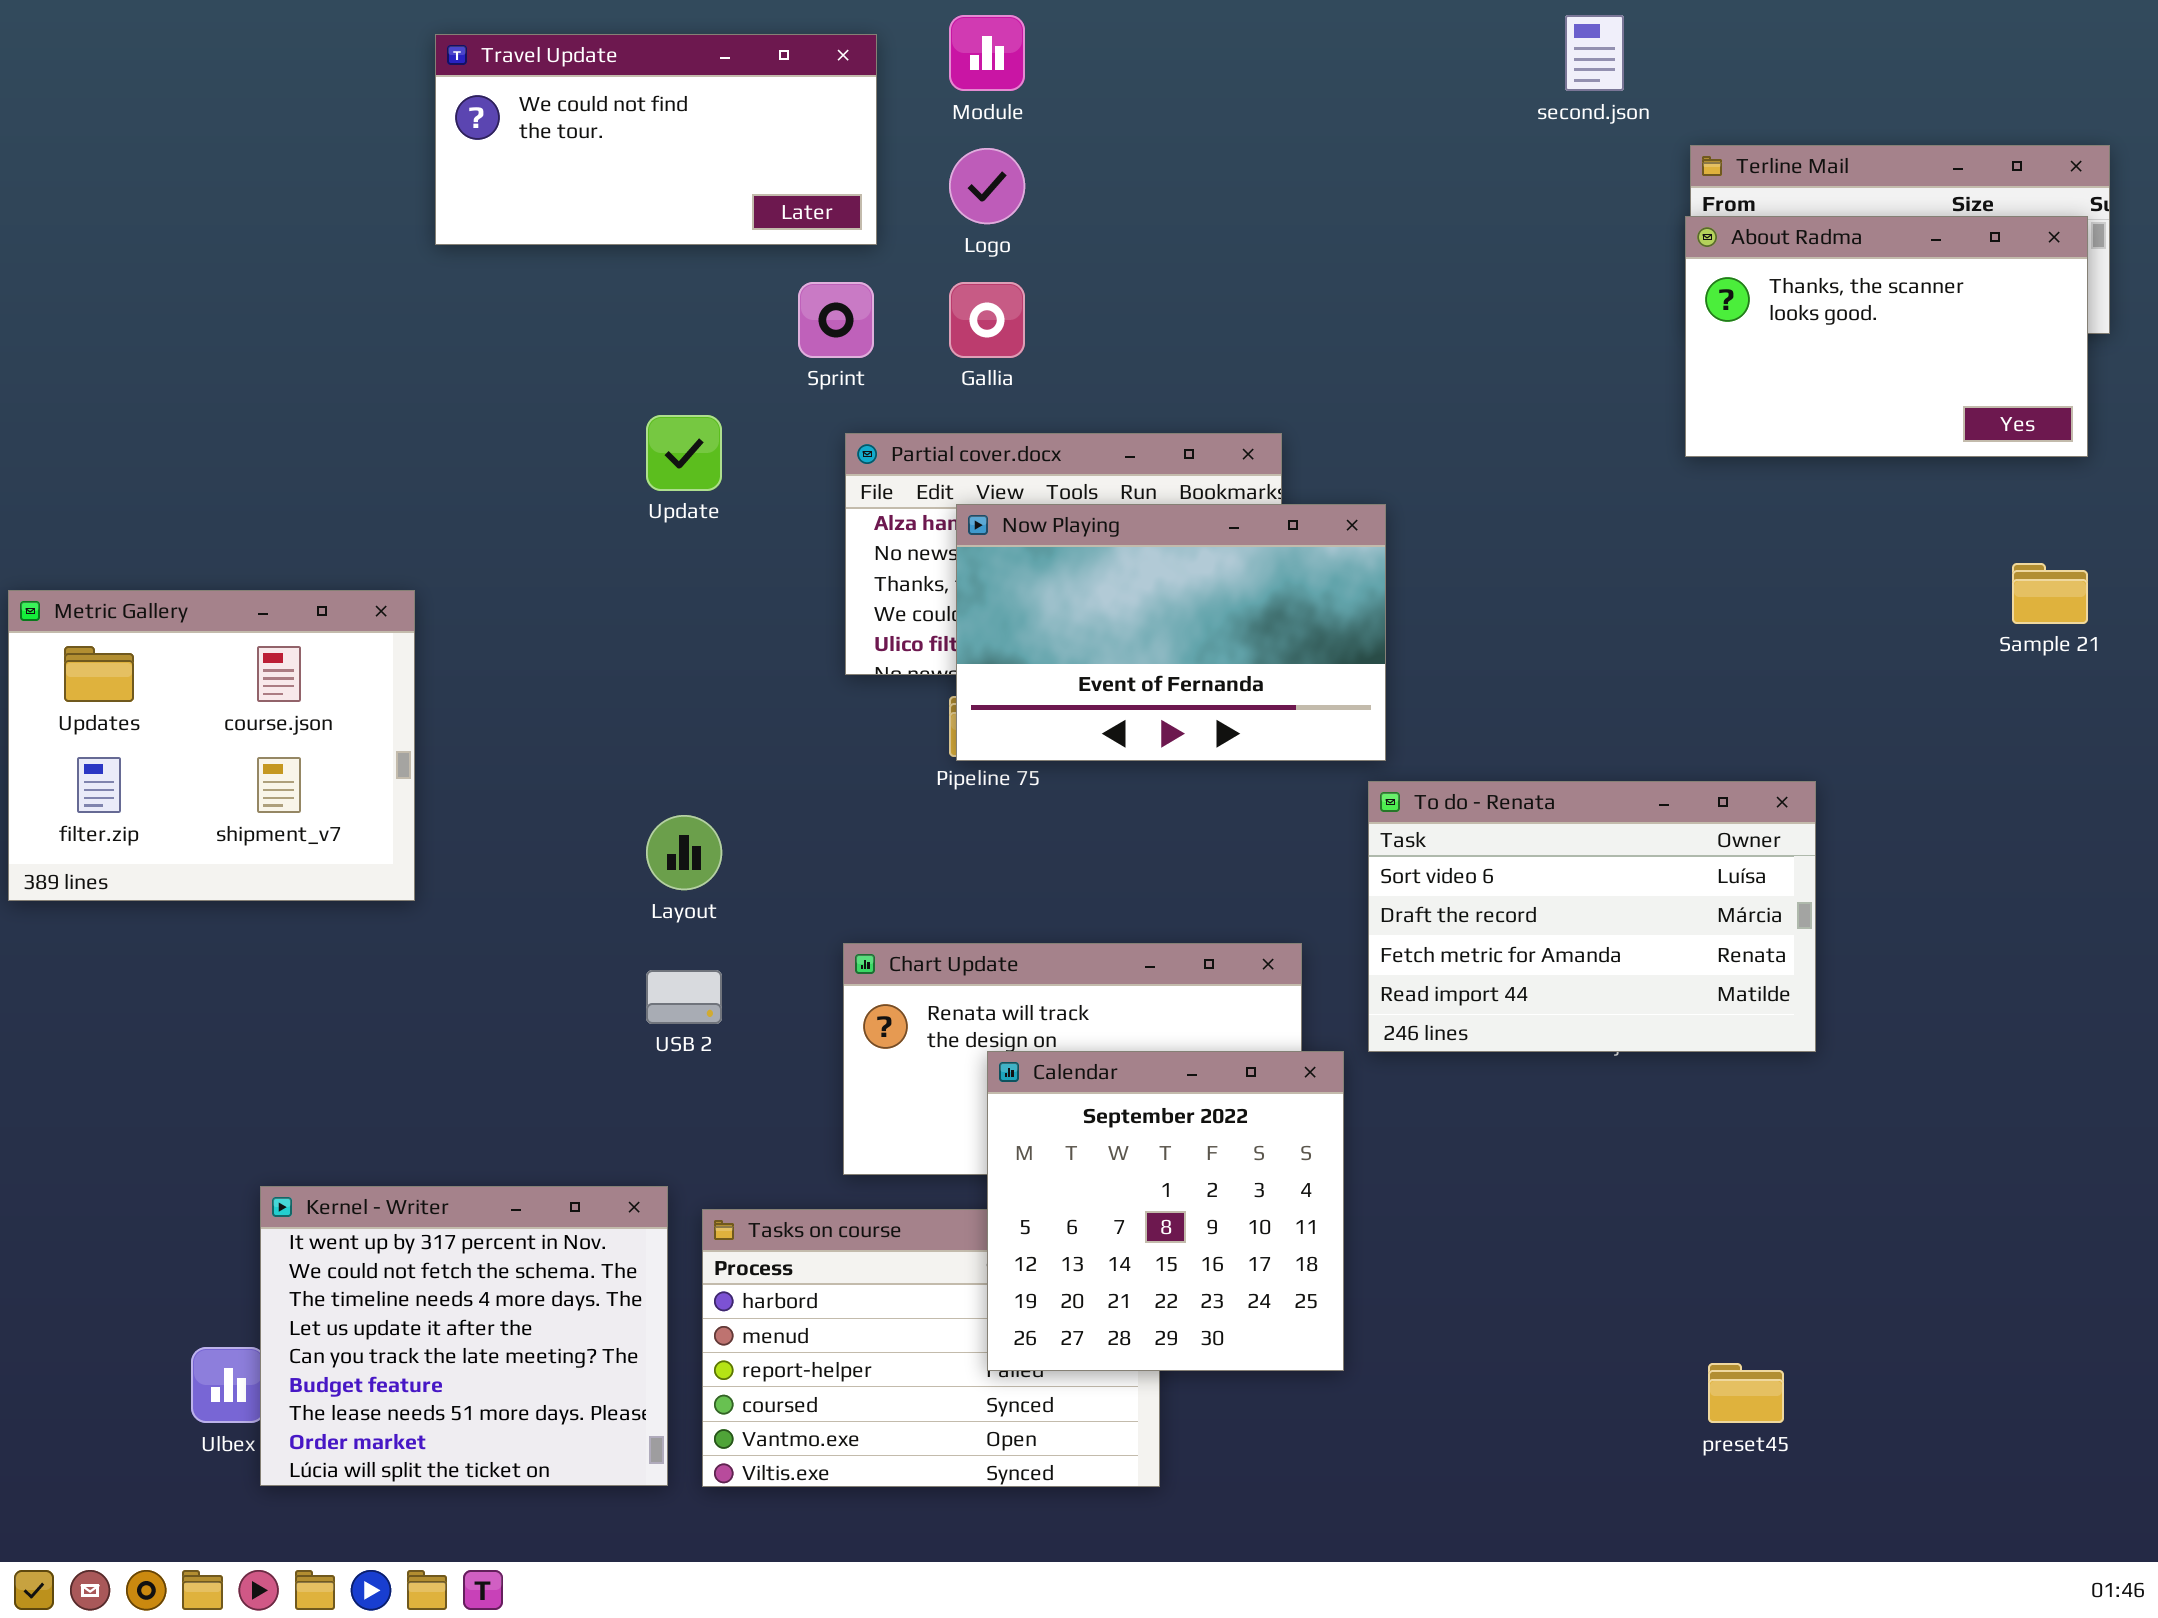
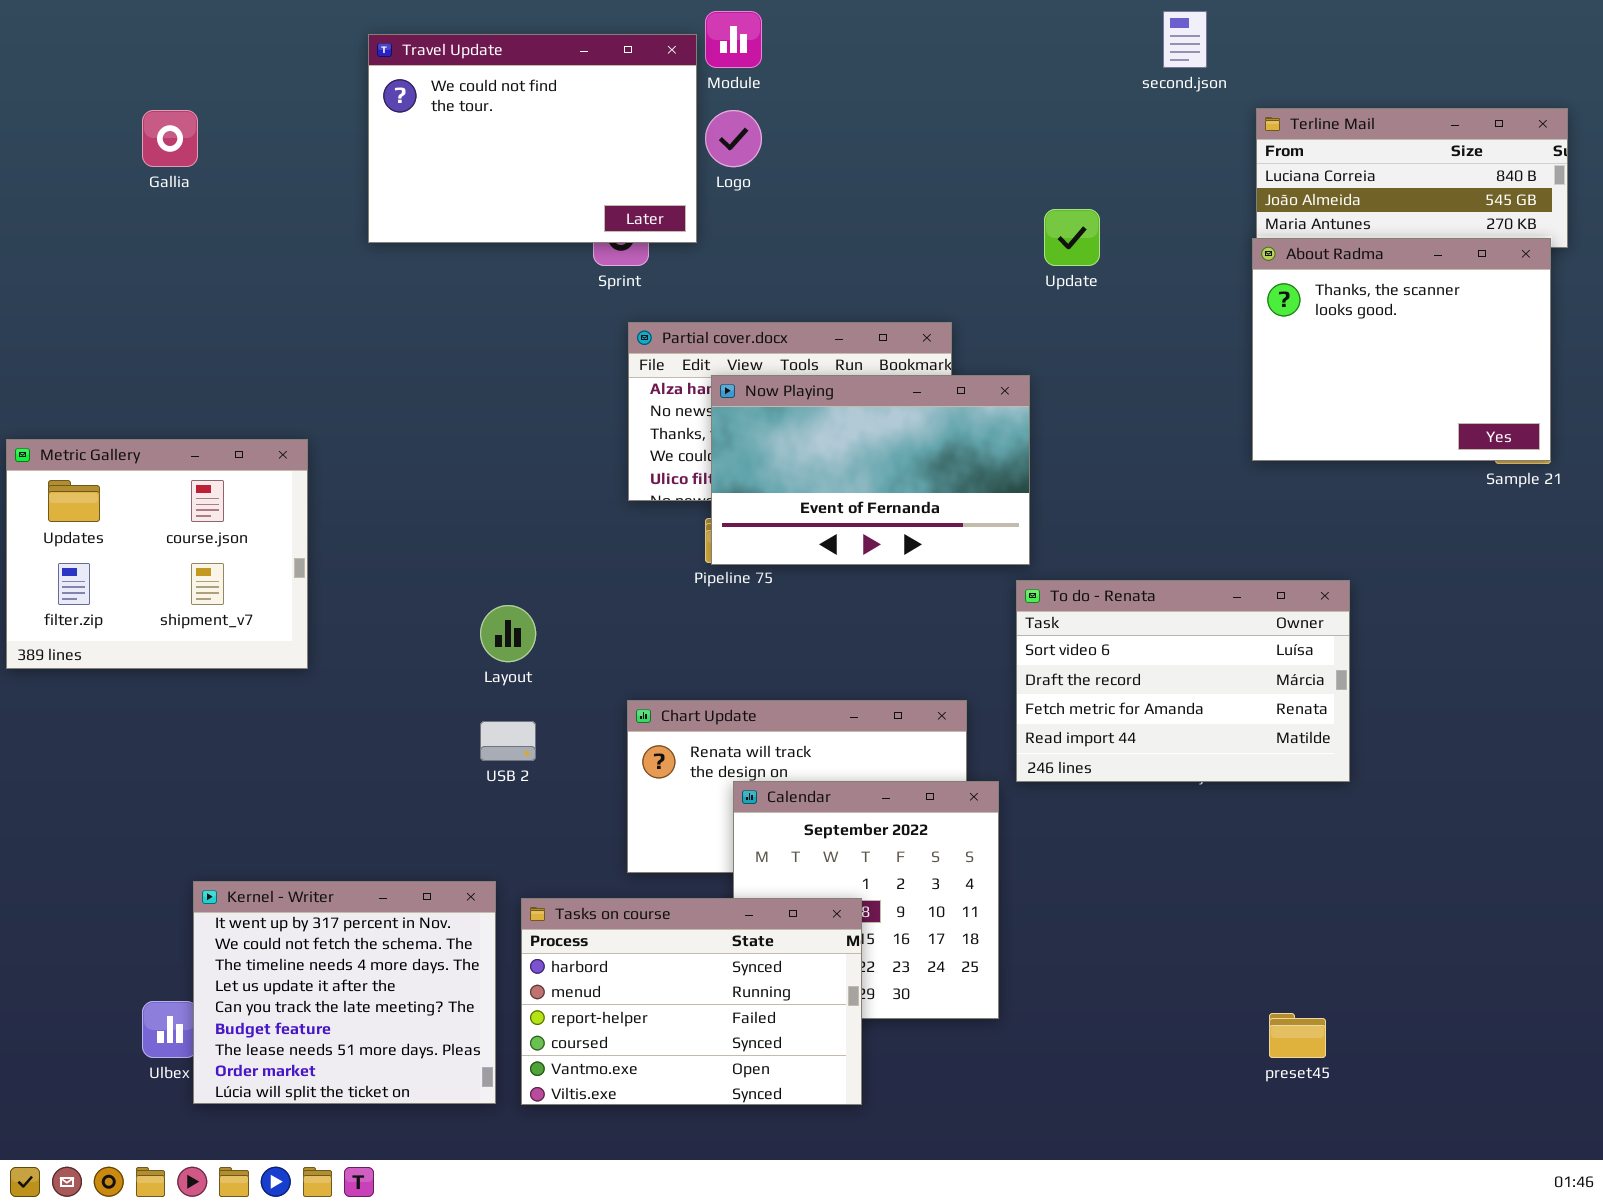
Travel Update: [435,34,877,245] -> [368,34,697,243], moved, resized
About Radma: [1685,216,2088,457] -> [1252,238,1551,461], moved, resized
Gallia: [949,282,1025,358] -> [142,110,198,167], moved
Update: [646,415,722,491] -> [1044,209,1100,266], moved
Tasks on course: [702,1209,1160,1487] -> [521,898,862,1105], raised

